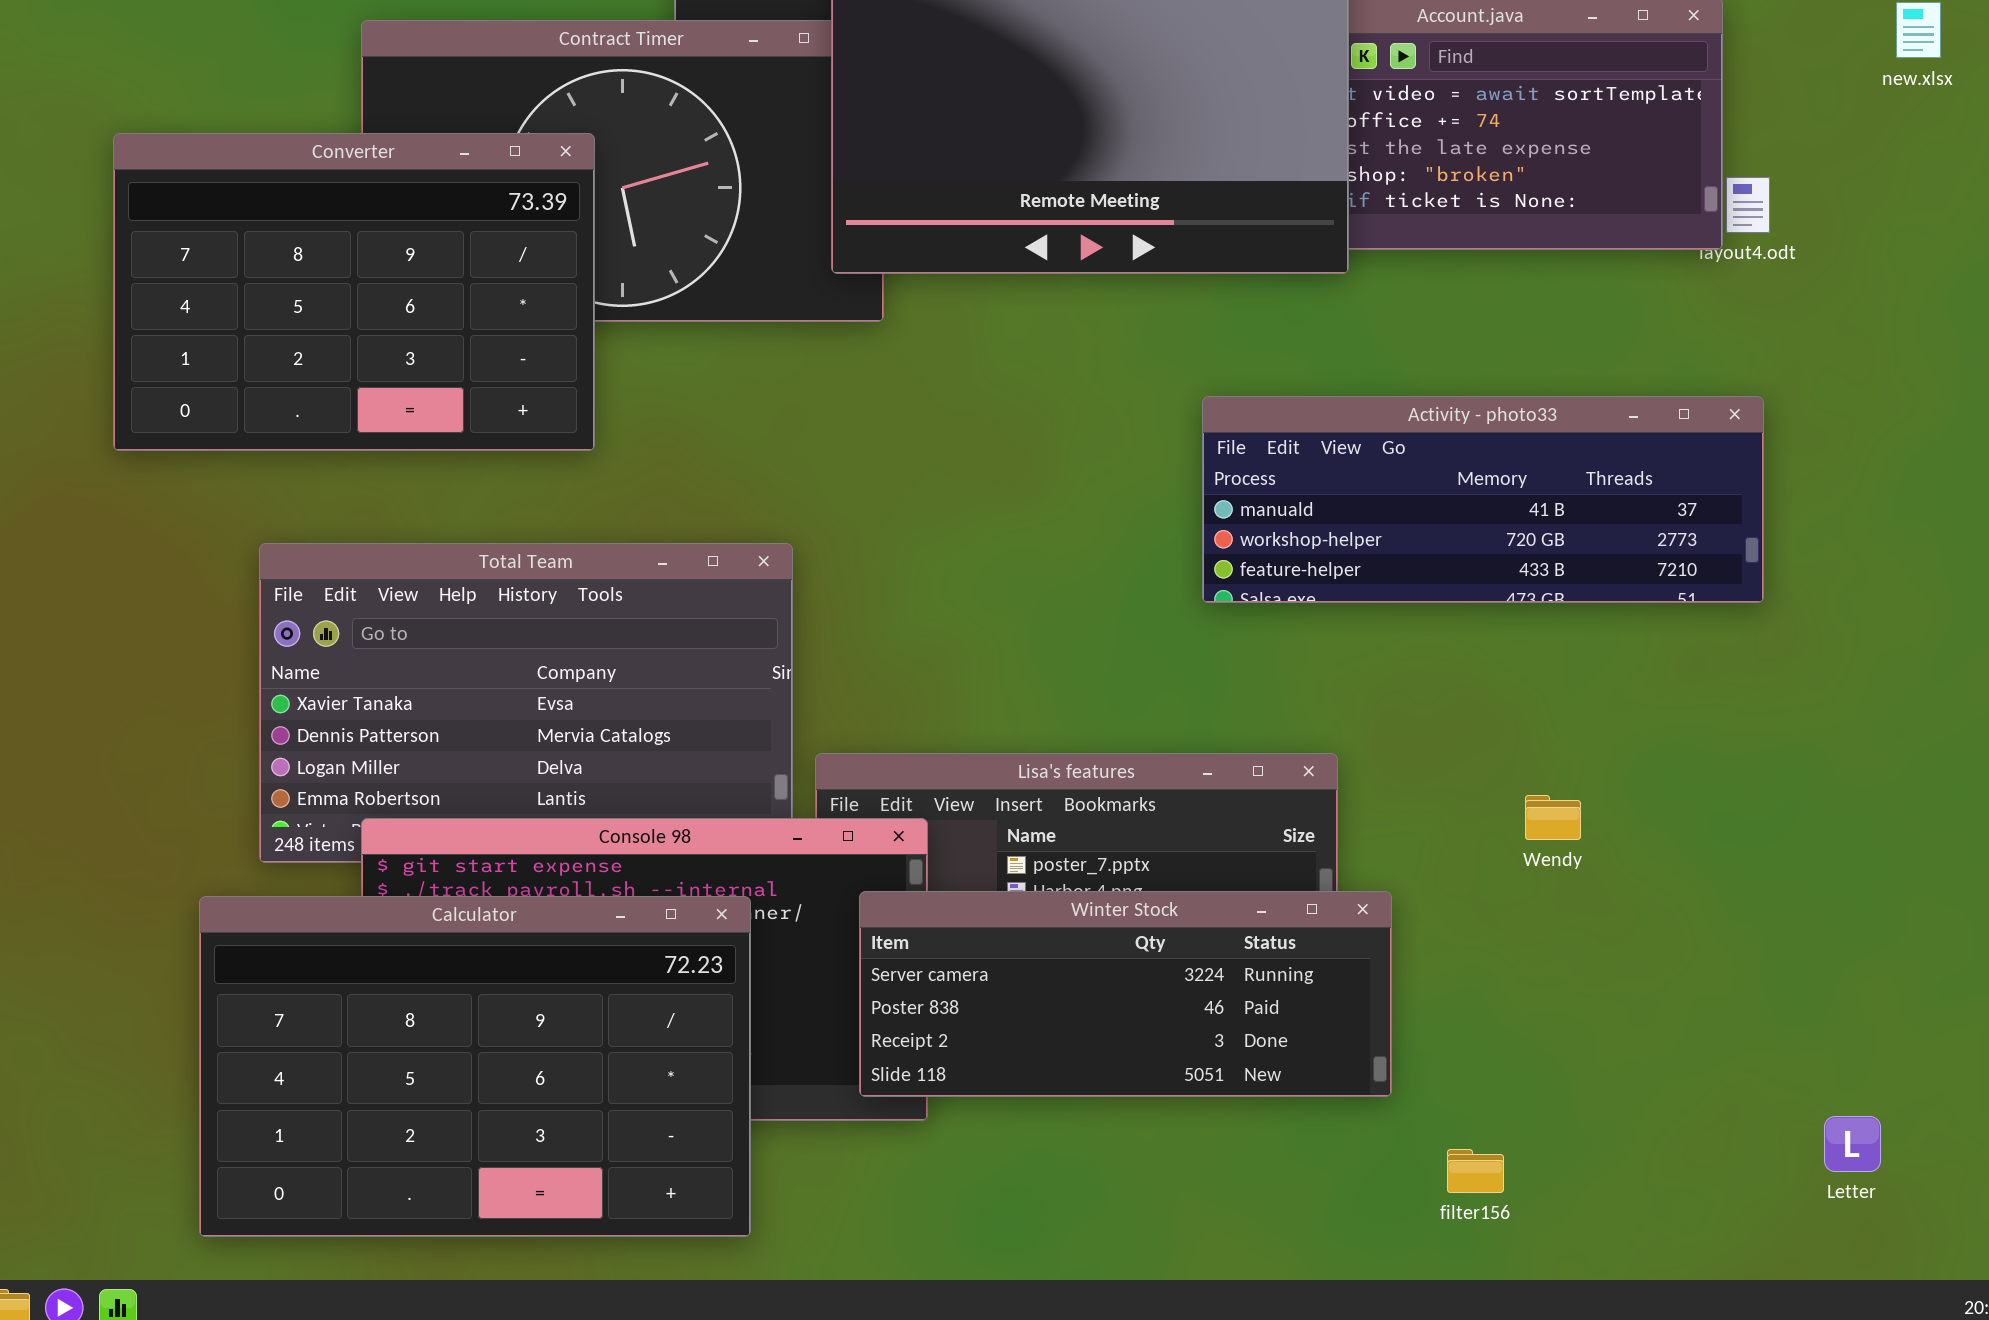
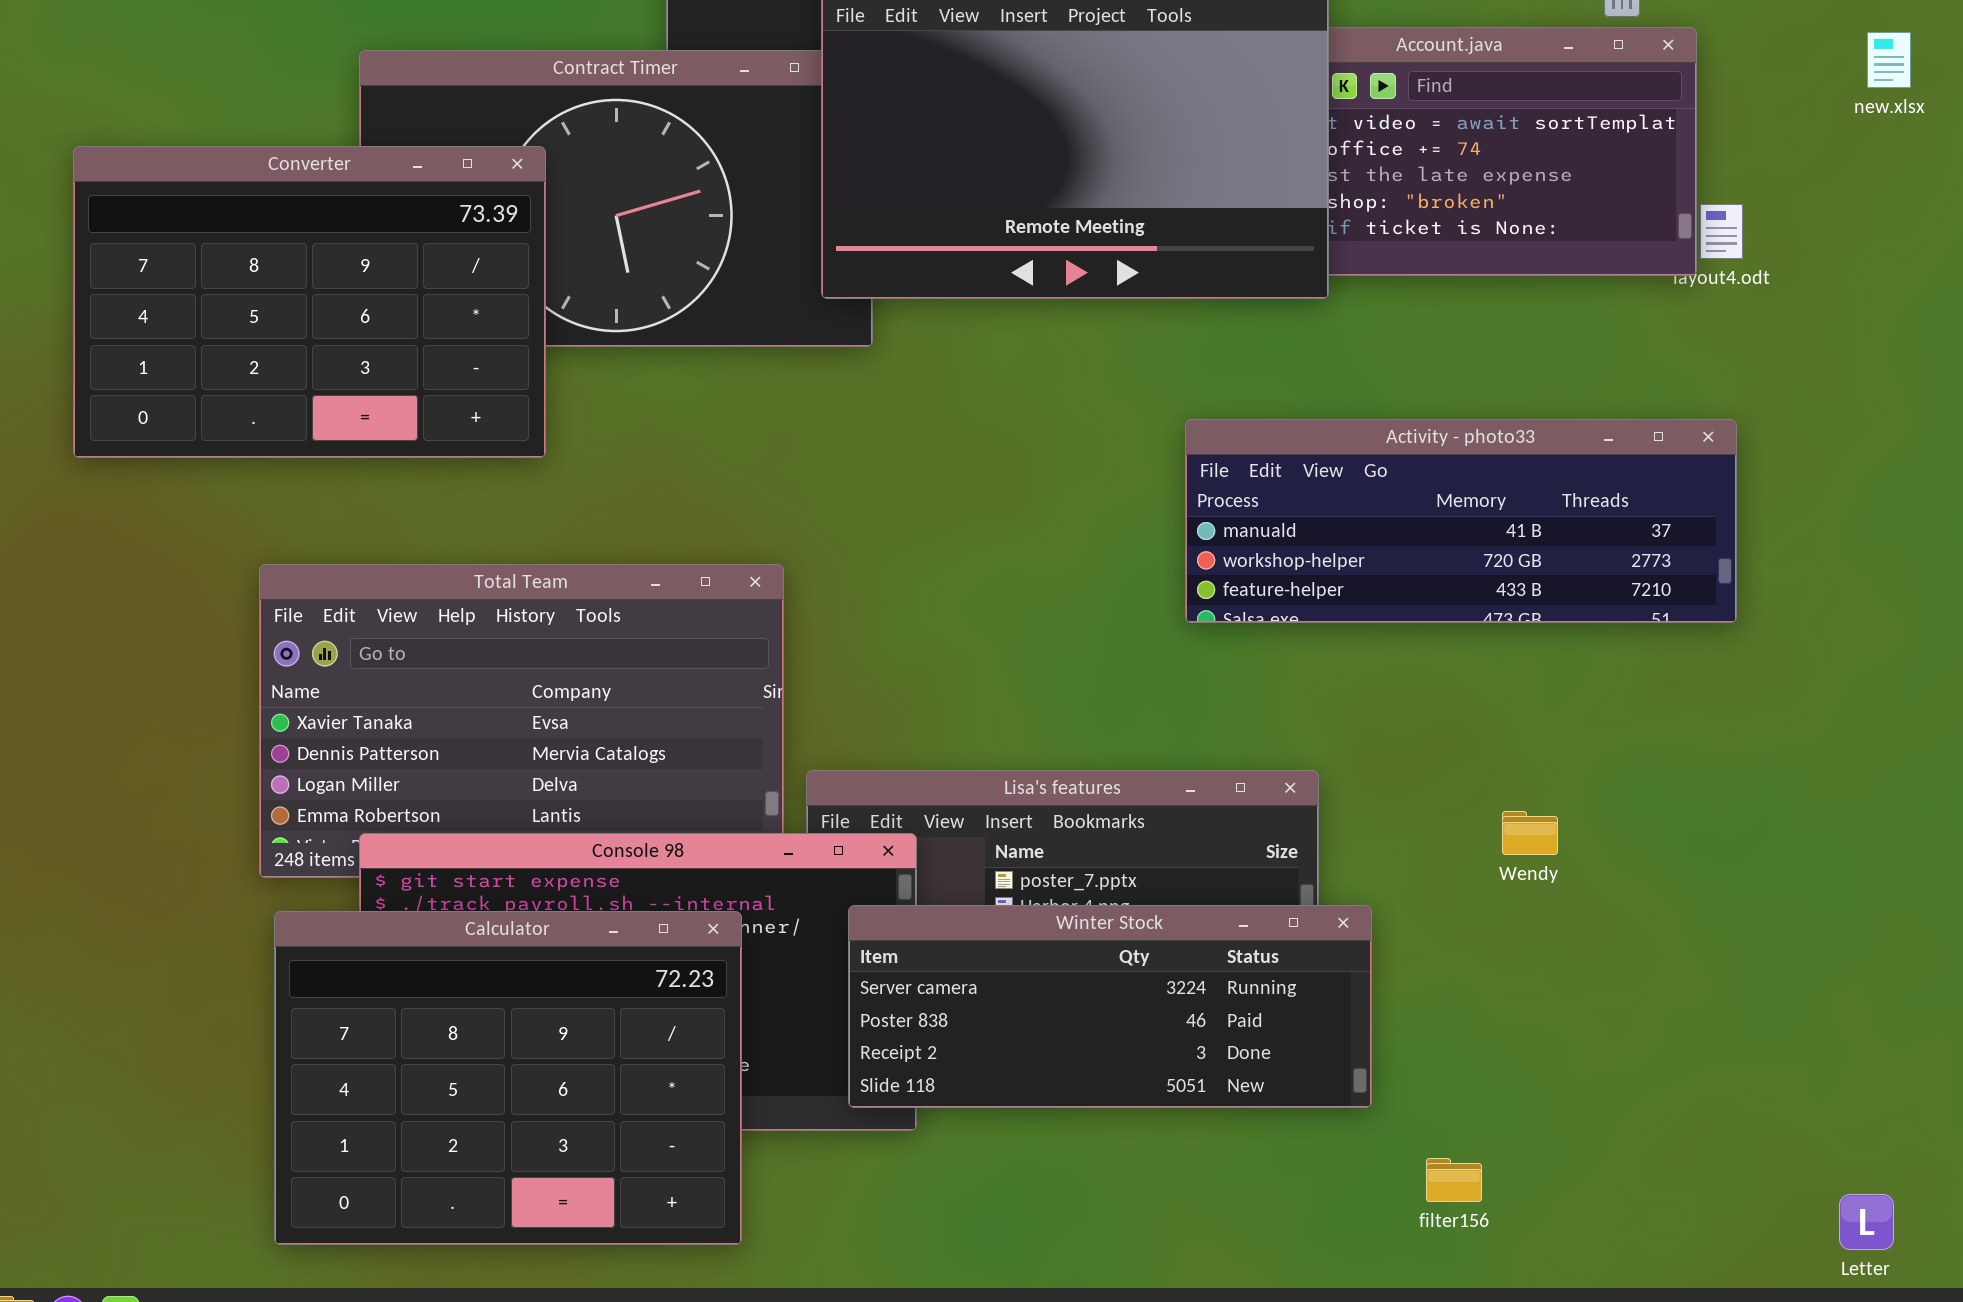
Converter: [113,133,595,451] -> [73,146,546,458], moved
Calculator: [199,896,751,1237] -> [274,911,742,1245], resized
Letter: [1824,1116,1881,1172] -> [1839,1194,1894,1250], moved

